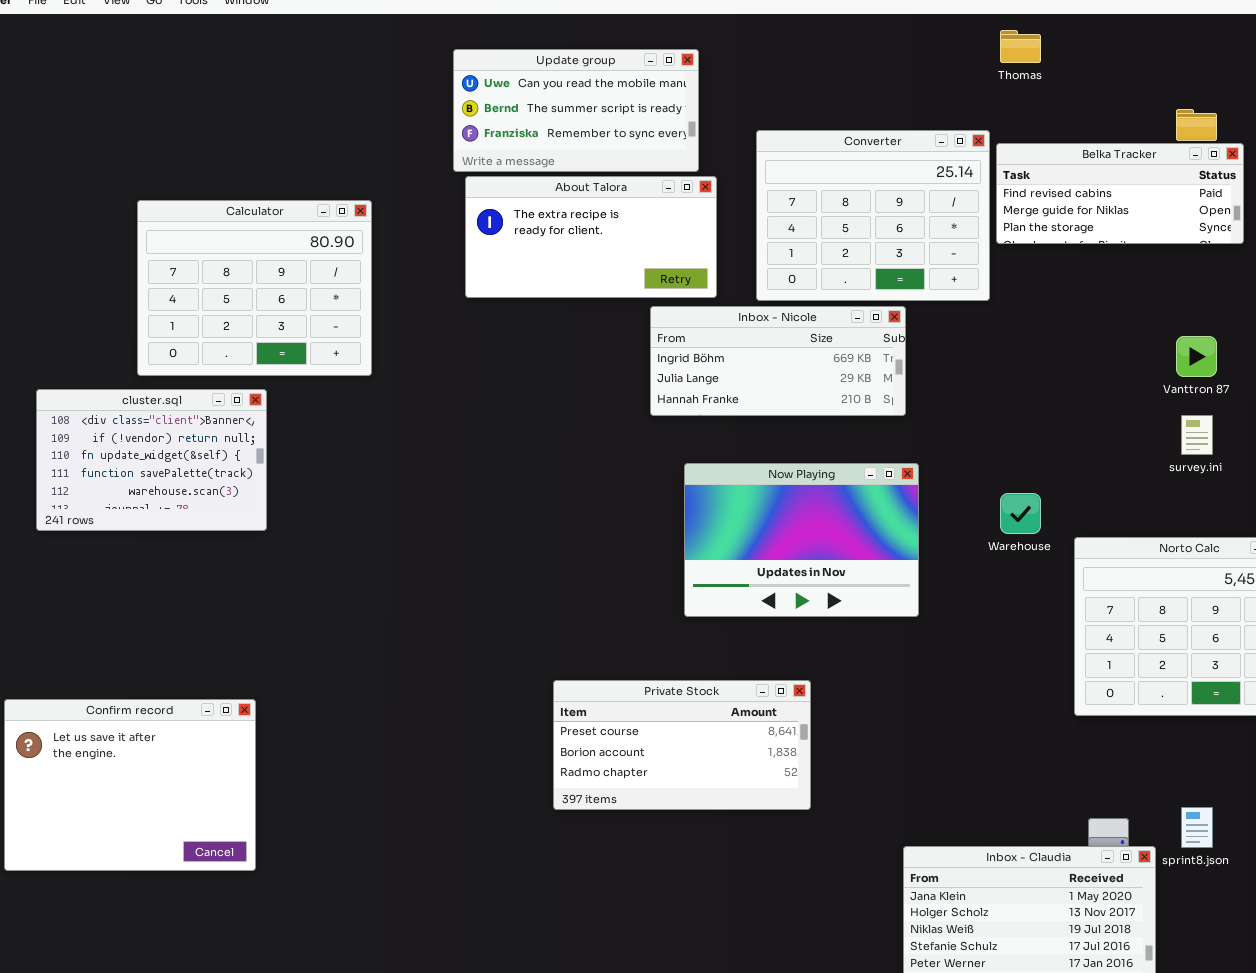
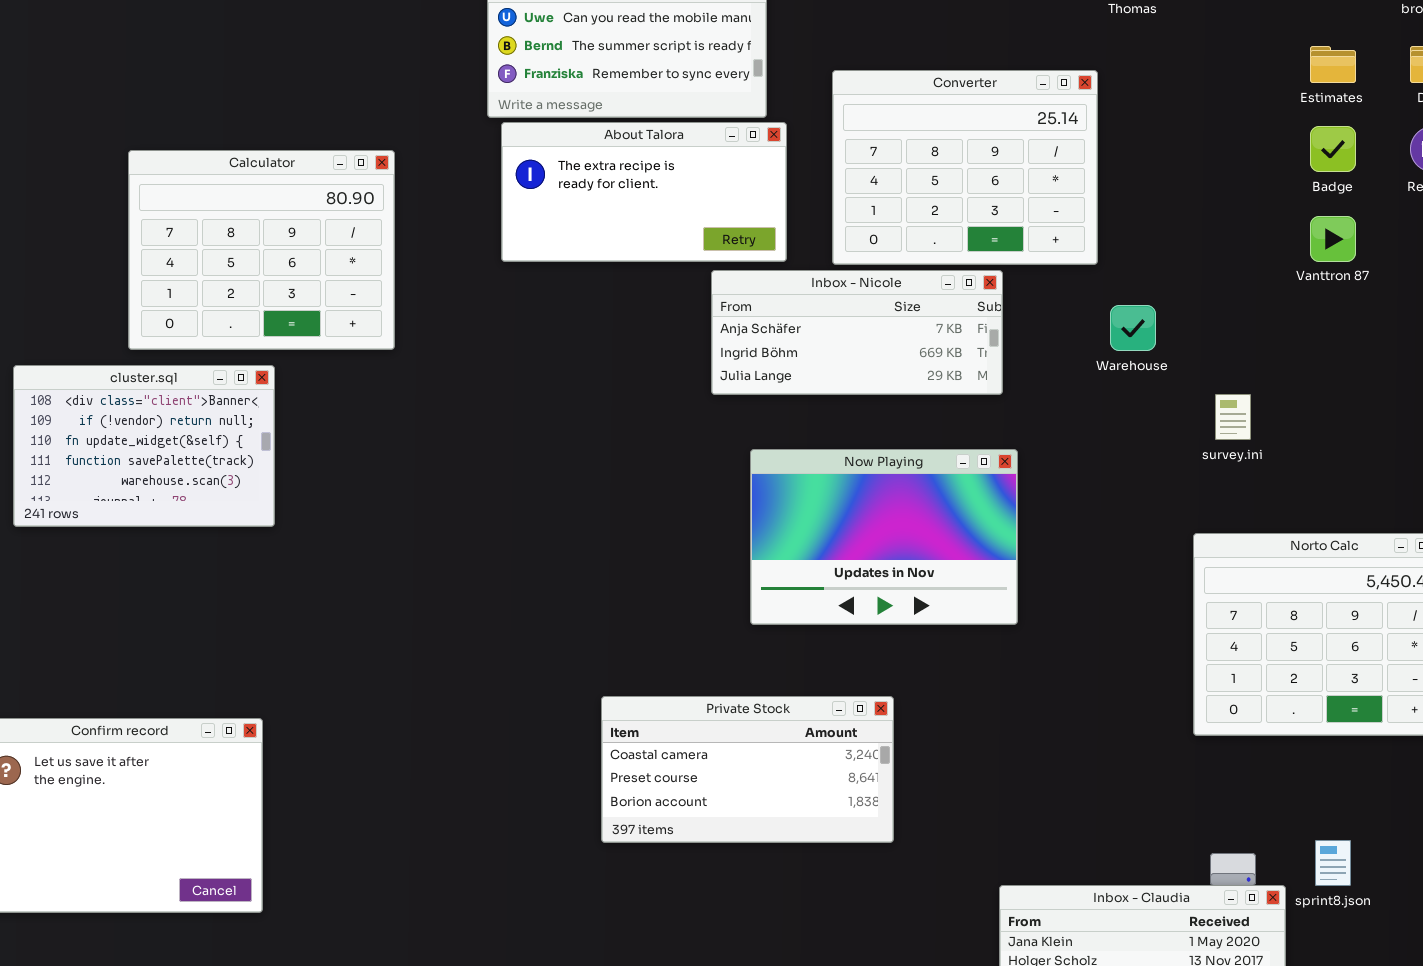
Belka Tracker: [996,143,1244,244] -> none, closed
Inbox - Nicole: [650,306,906,416] -> [711,270,1003,395], scrolled up 1 row
Vanttron 87: [1176,336,1217,377] -> [1310,216,1356,262], moved
survey.ini: [1181,415,1213,455] -> [1215,394,1251,440], moved
Warehouse: [1000,493,1041,534] -> [1110,305,1156,351], moved
Private Stock: [553,680,811,810] -> [601,696,894,843], scrolled up 1 row

